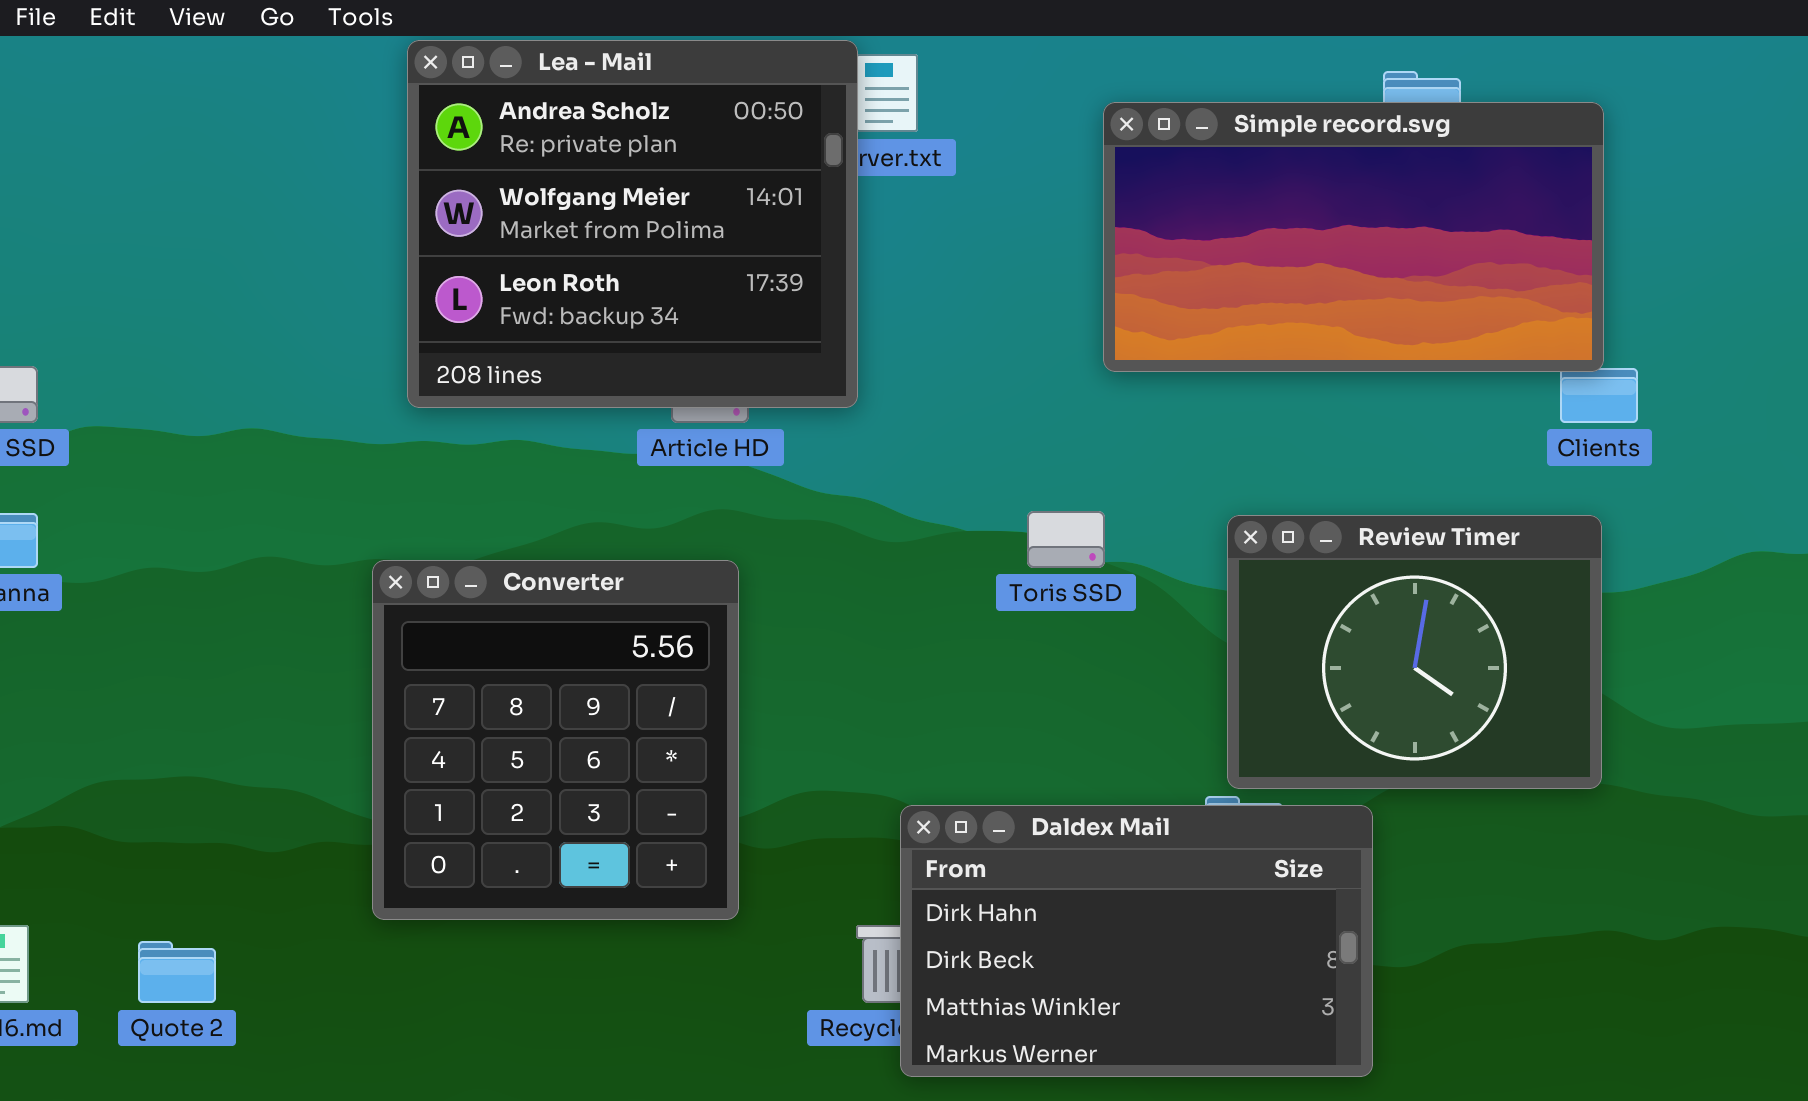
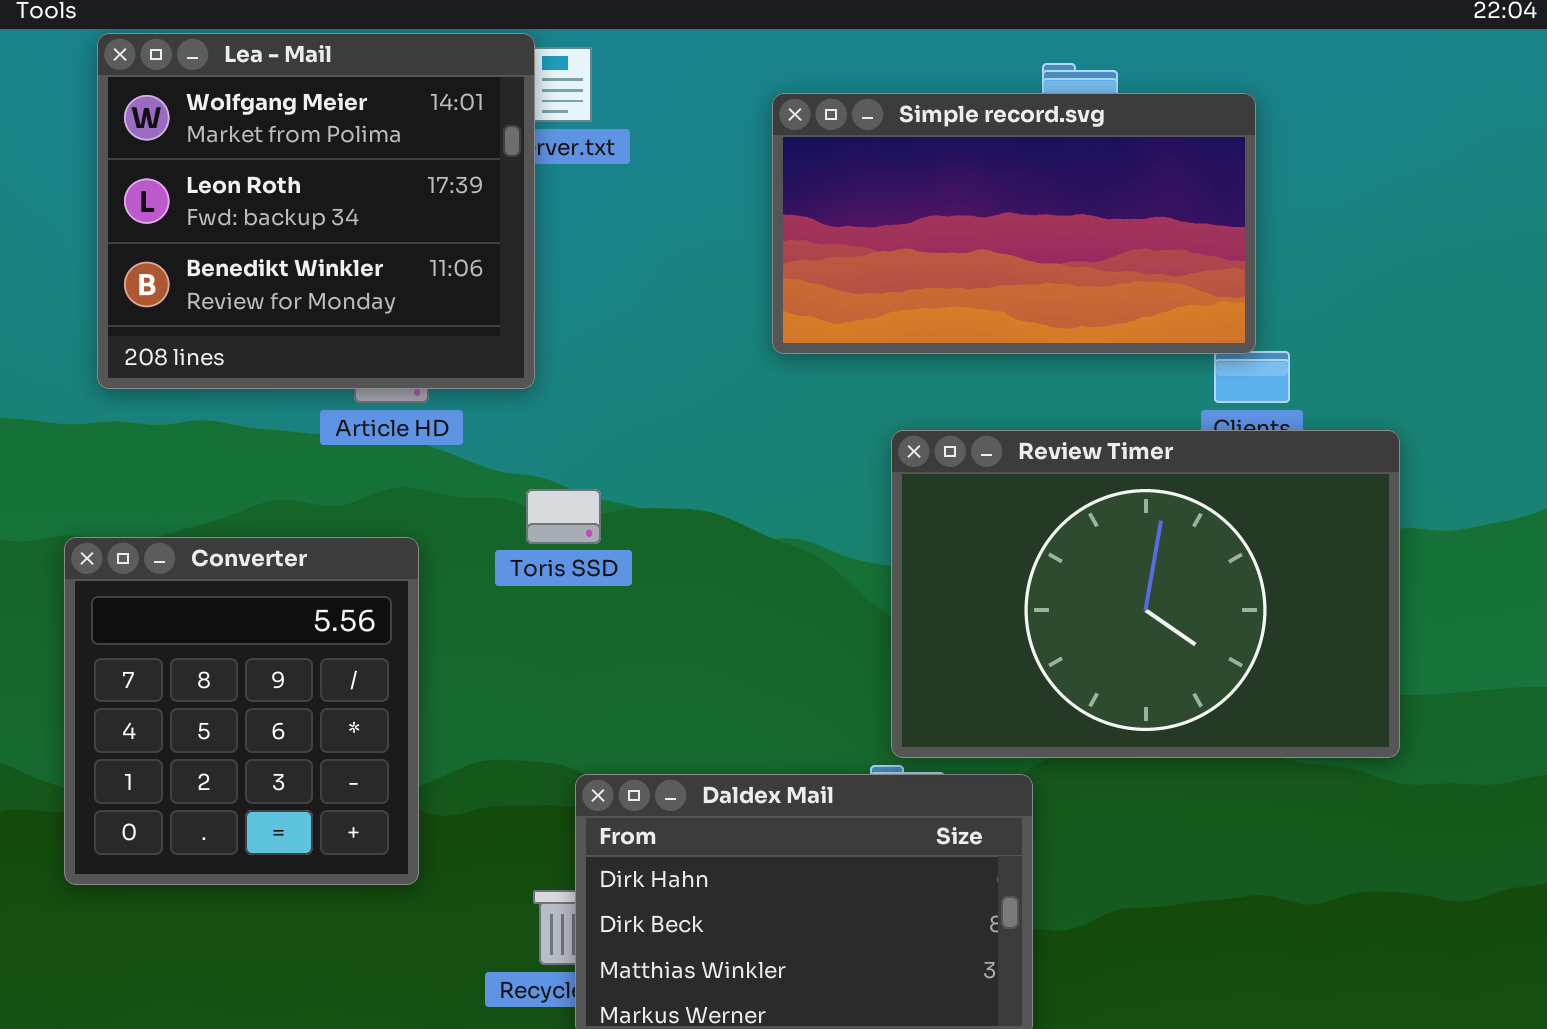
Lea - Mail: [407,40,858,408] -> [97,33,535,389], scrolled down 1 row
Toris SSD: [1027,511,1105,568] -> [526,489,601,544], moved
Review Timer: [1227,515,1602,789] -> [891,430,1400,758], resized

